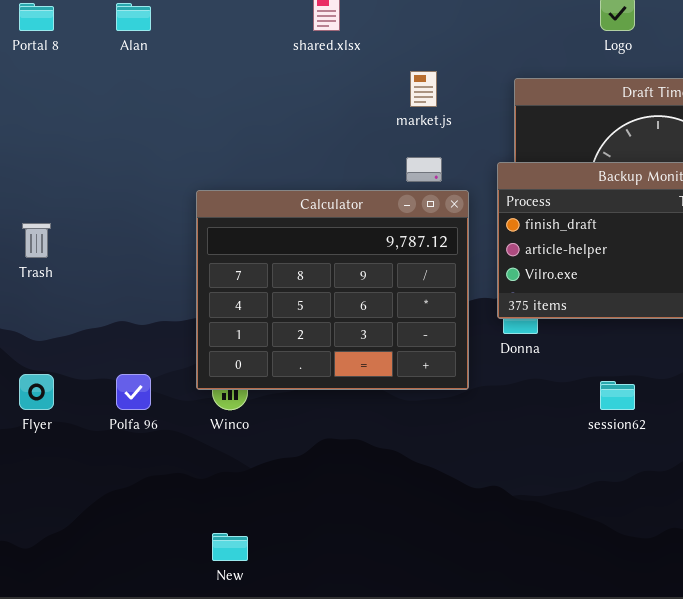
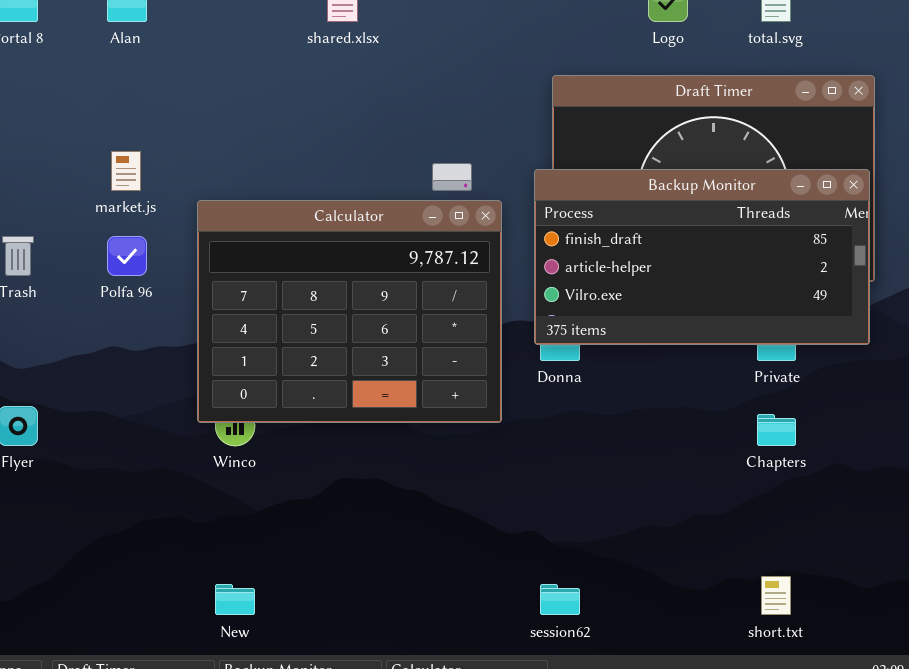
market.js: [410,71,437,107] -> [111,151,141,191], moved
Polfa 96: [116,374,151,410] -> [107,236,147,276], moved
session62: [600,381,635,410] -> [540,584,580,615], moved

